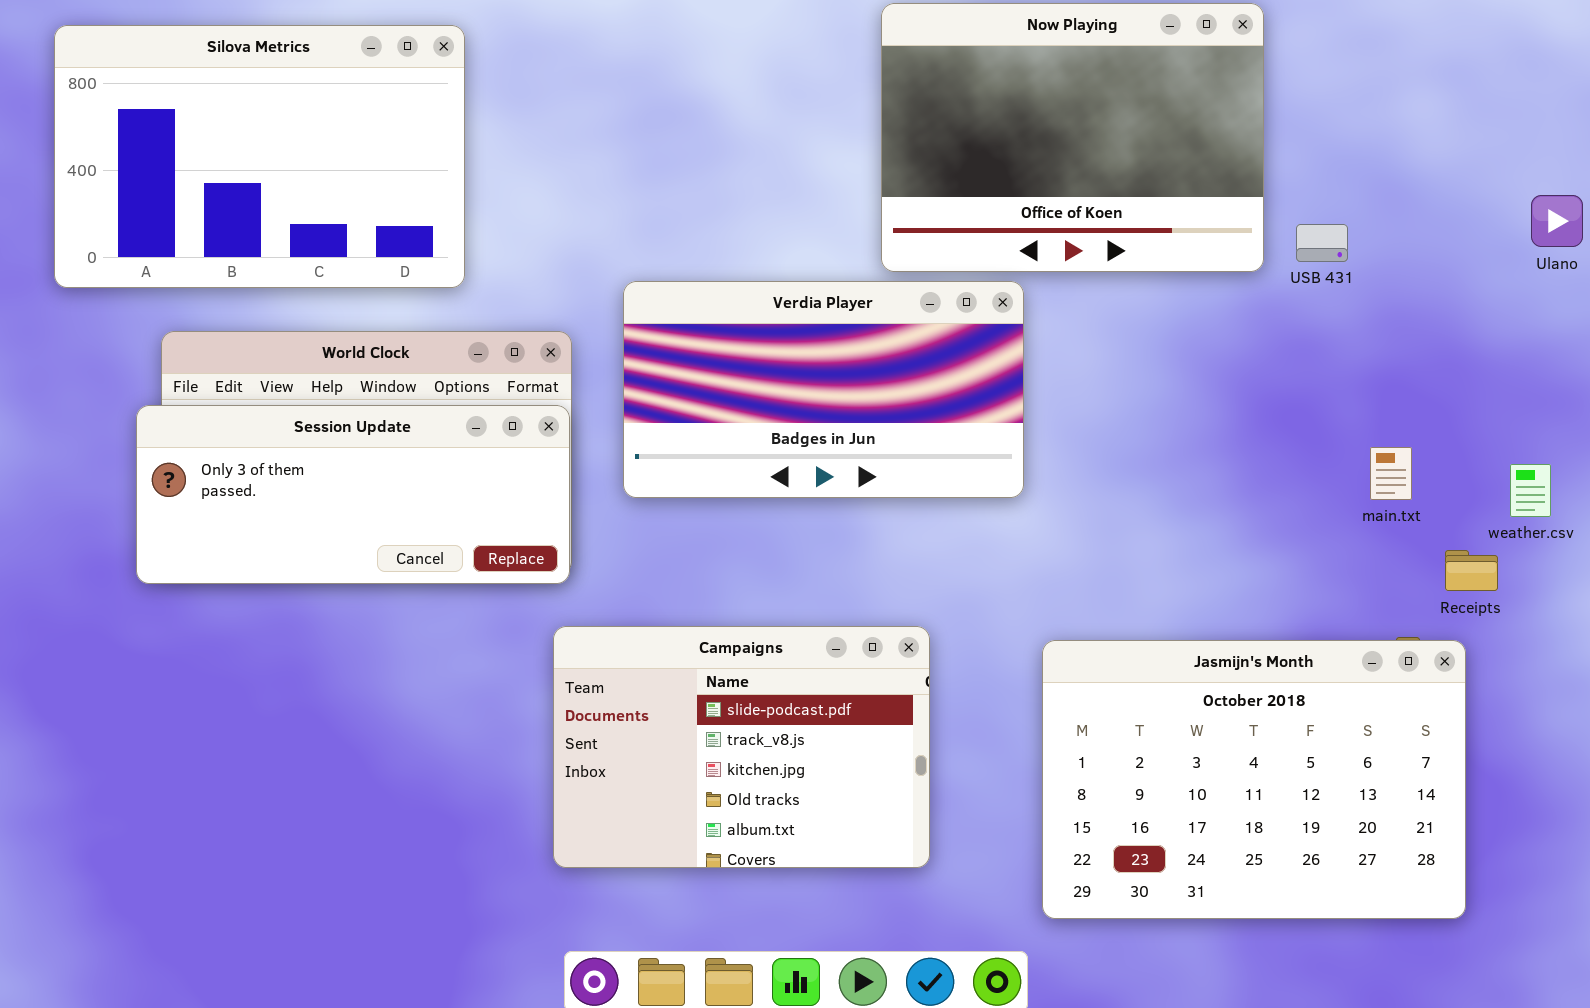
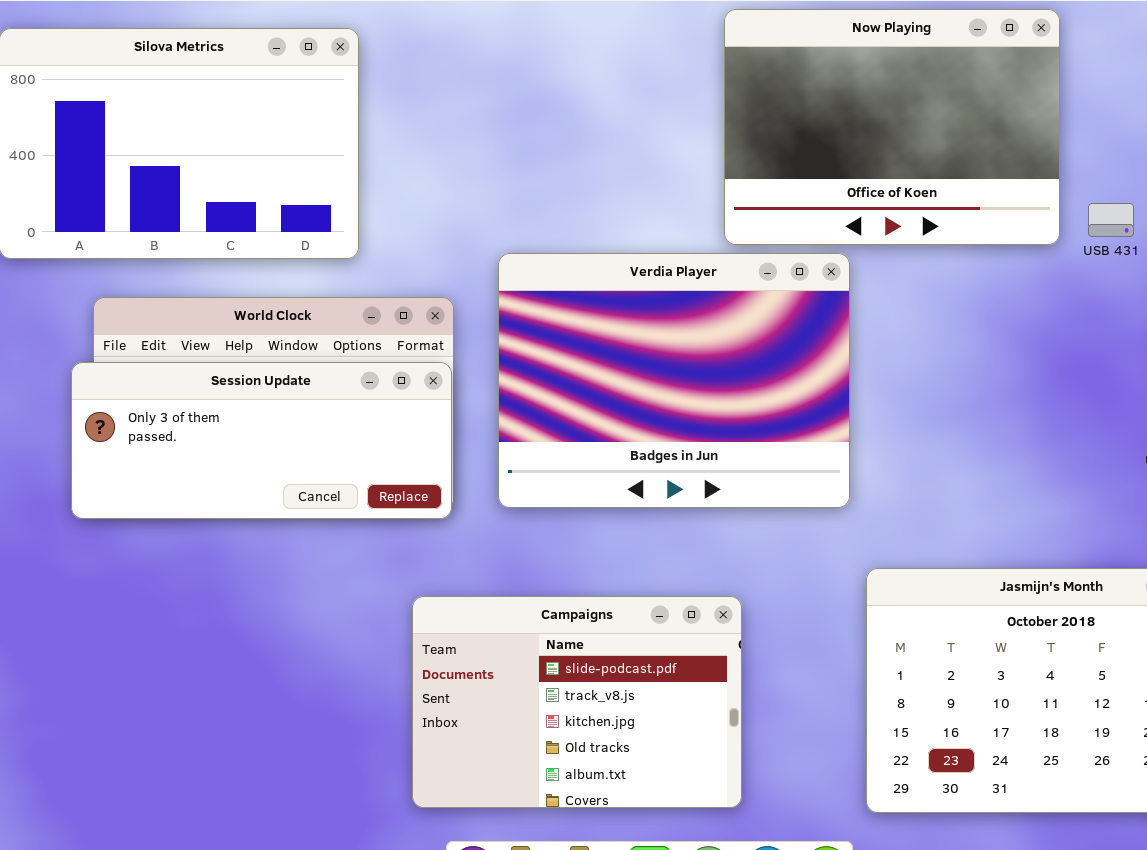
Verdia Player: [623,281,1024,498] -> [498,253,850,508], resized
Campaigns: [553,626,930,868] -> [412,596,742,808], moved

